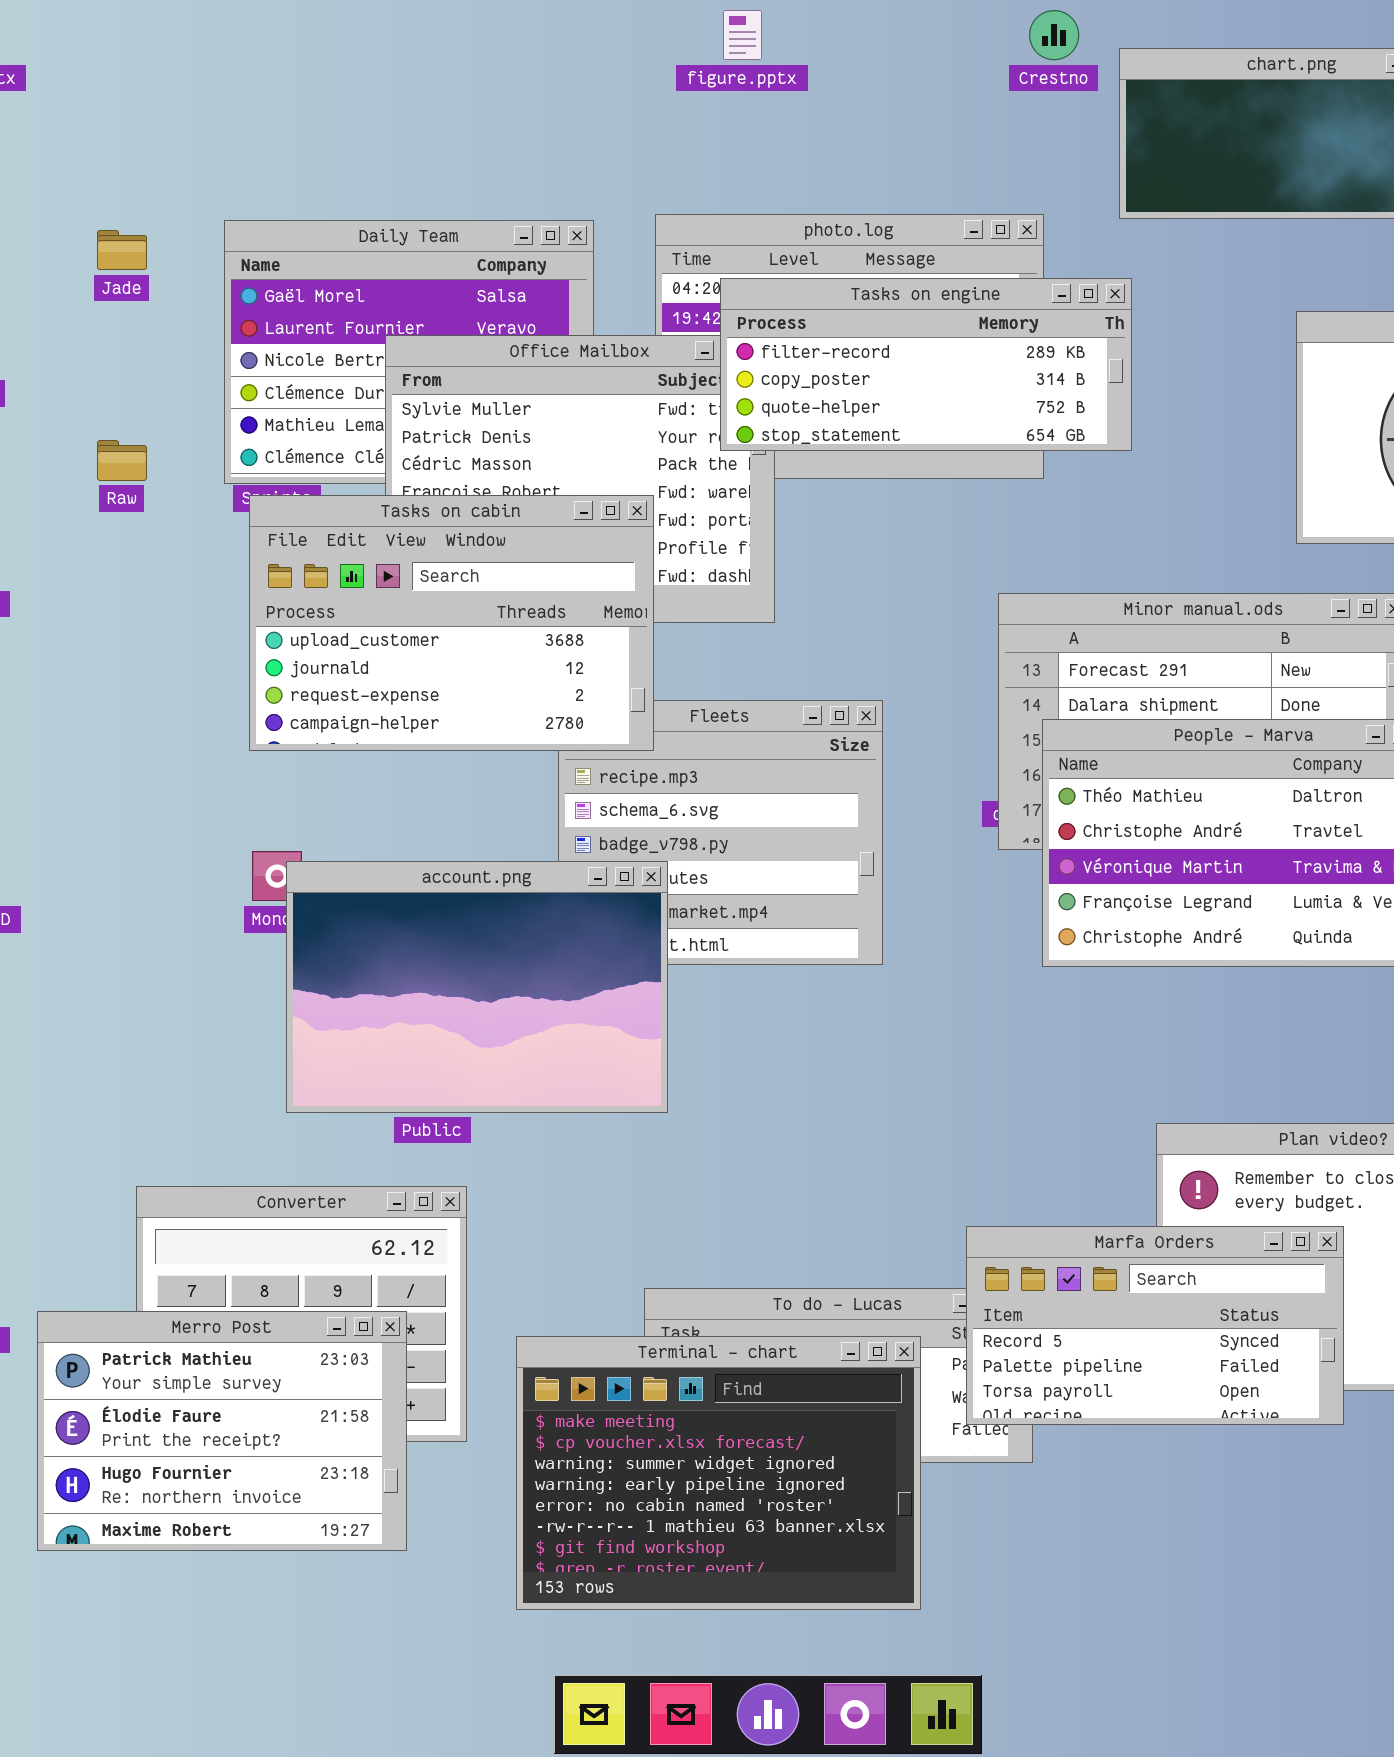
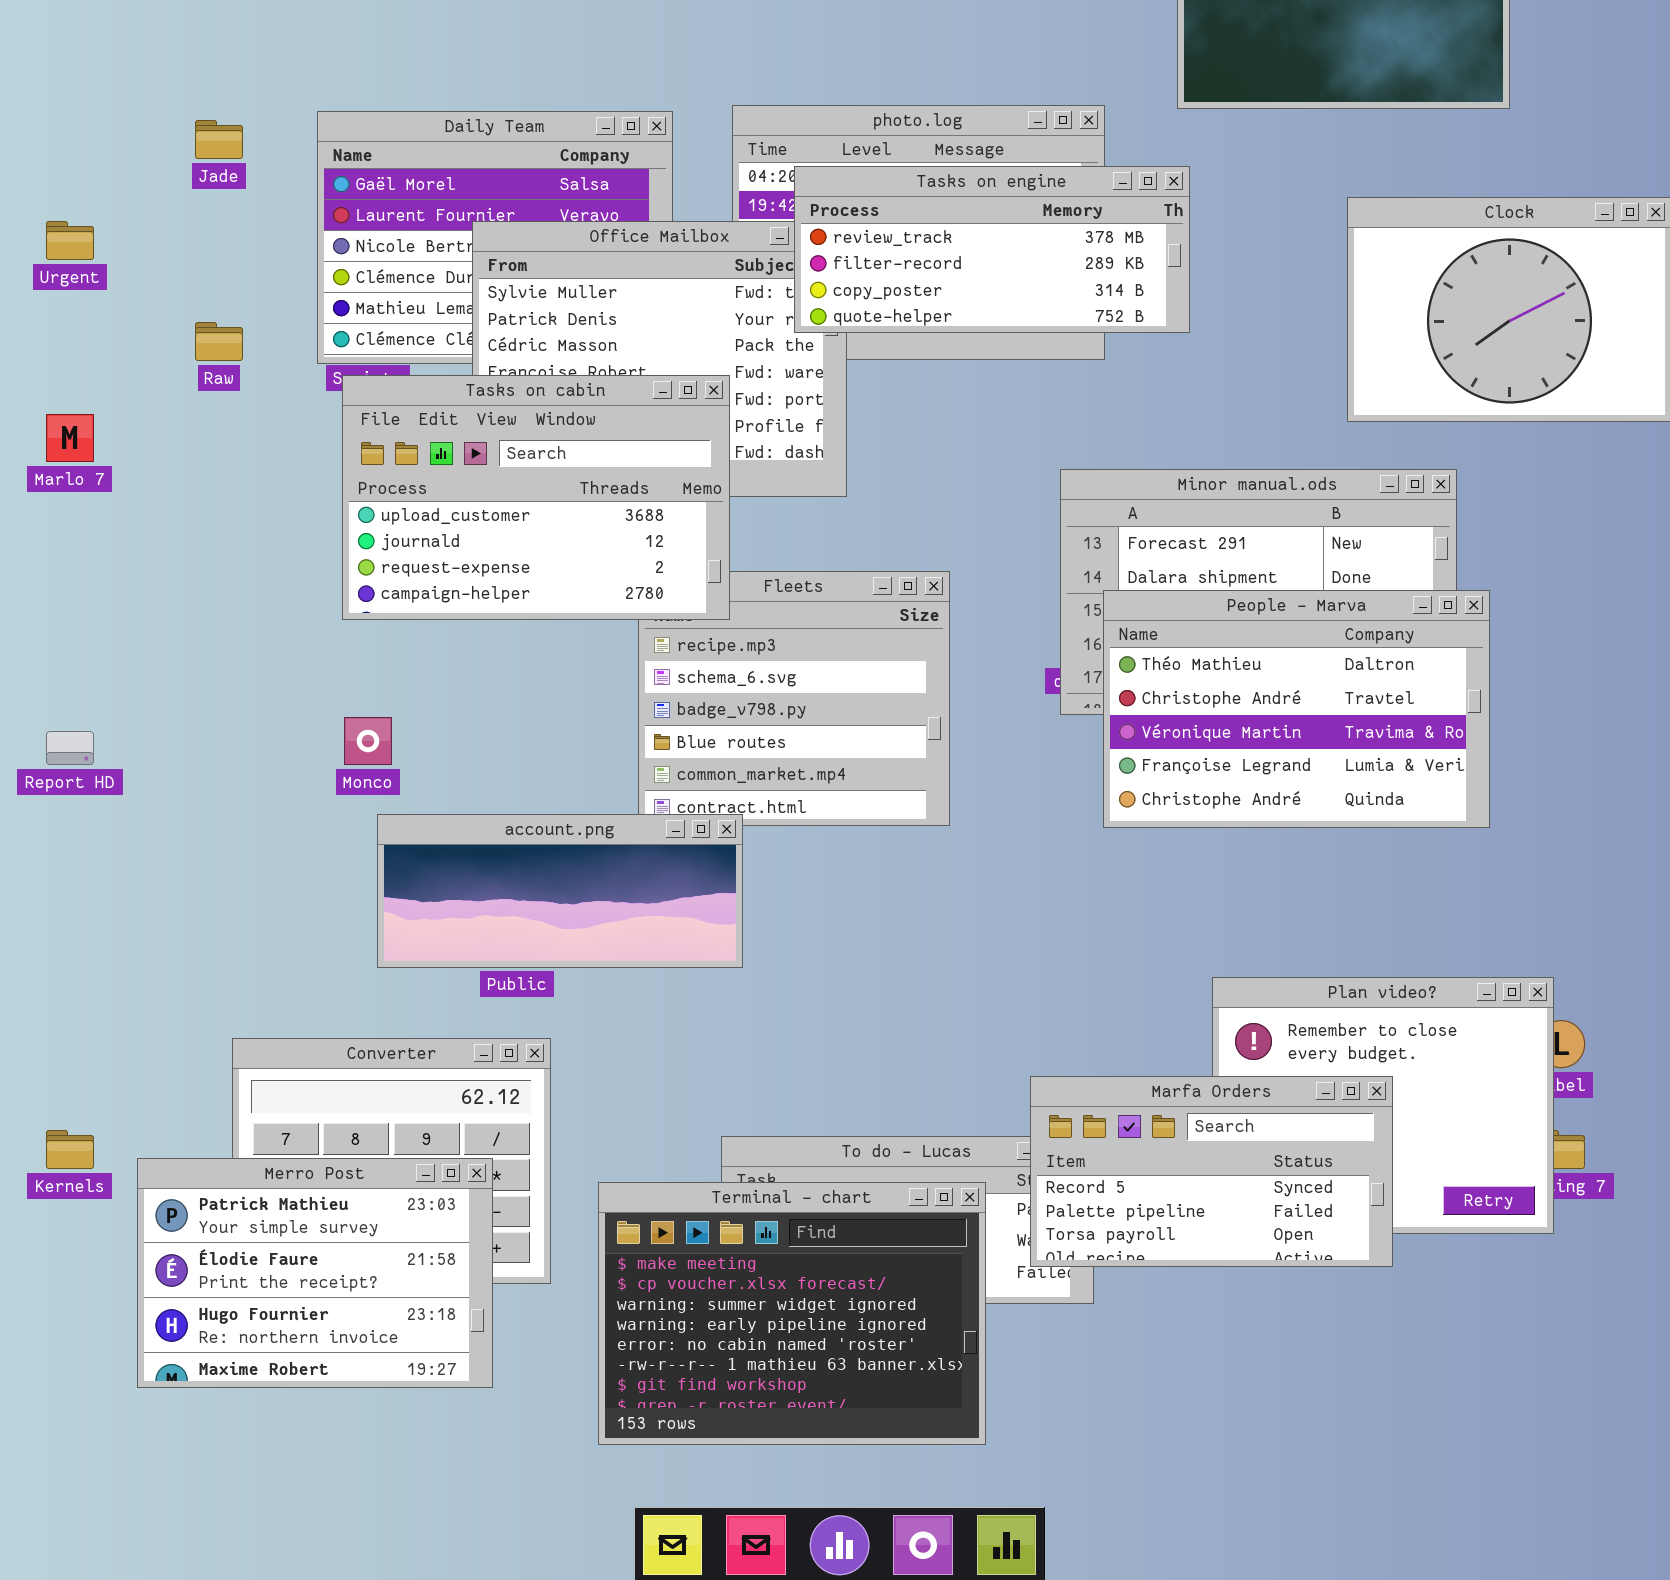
Tasks on engine: [720,278,1132,451] -> [794,166,1190,333], scrolled up 1 row
account.png: [286,861,668,1113] -> [377,814,743,968], resized

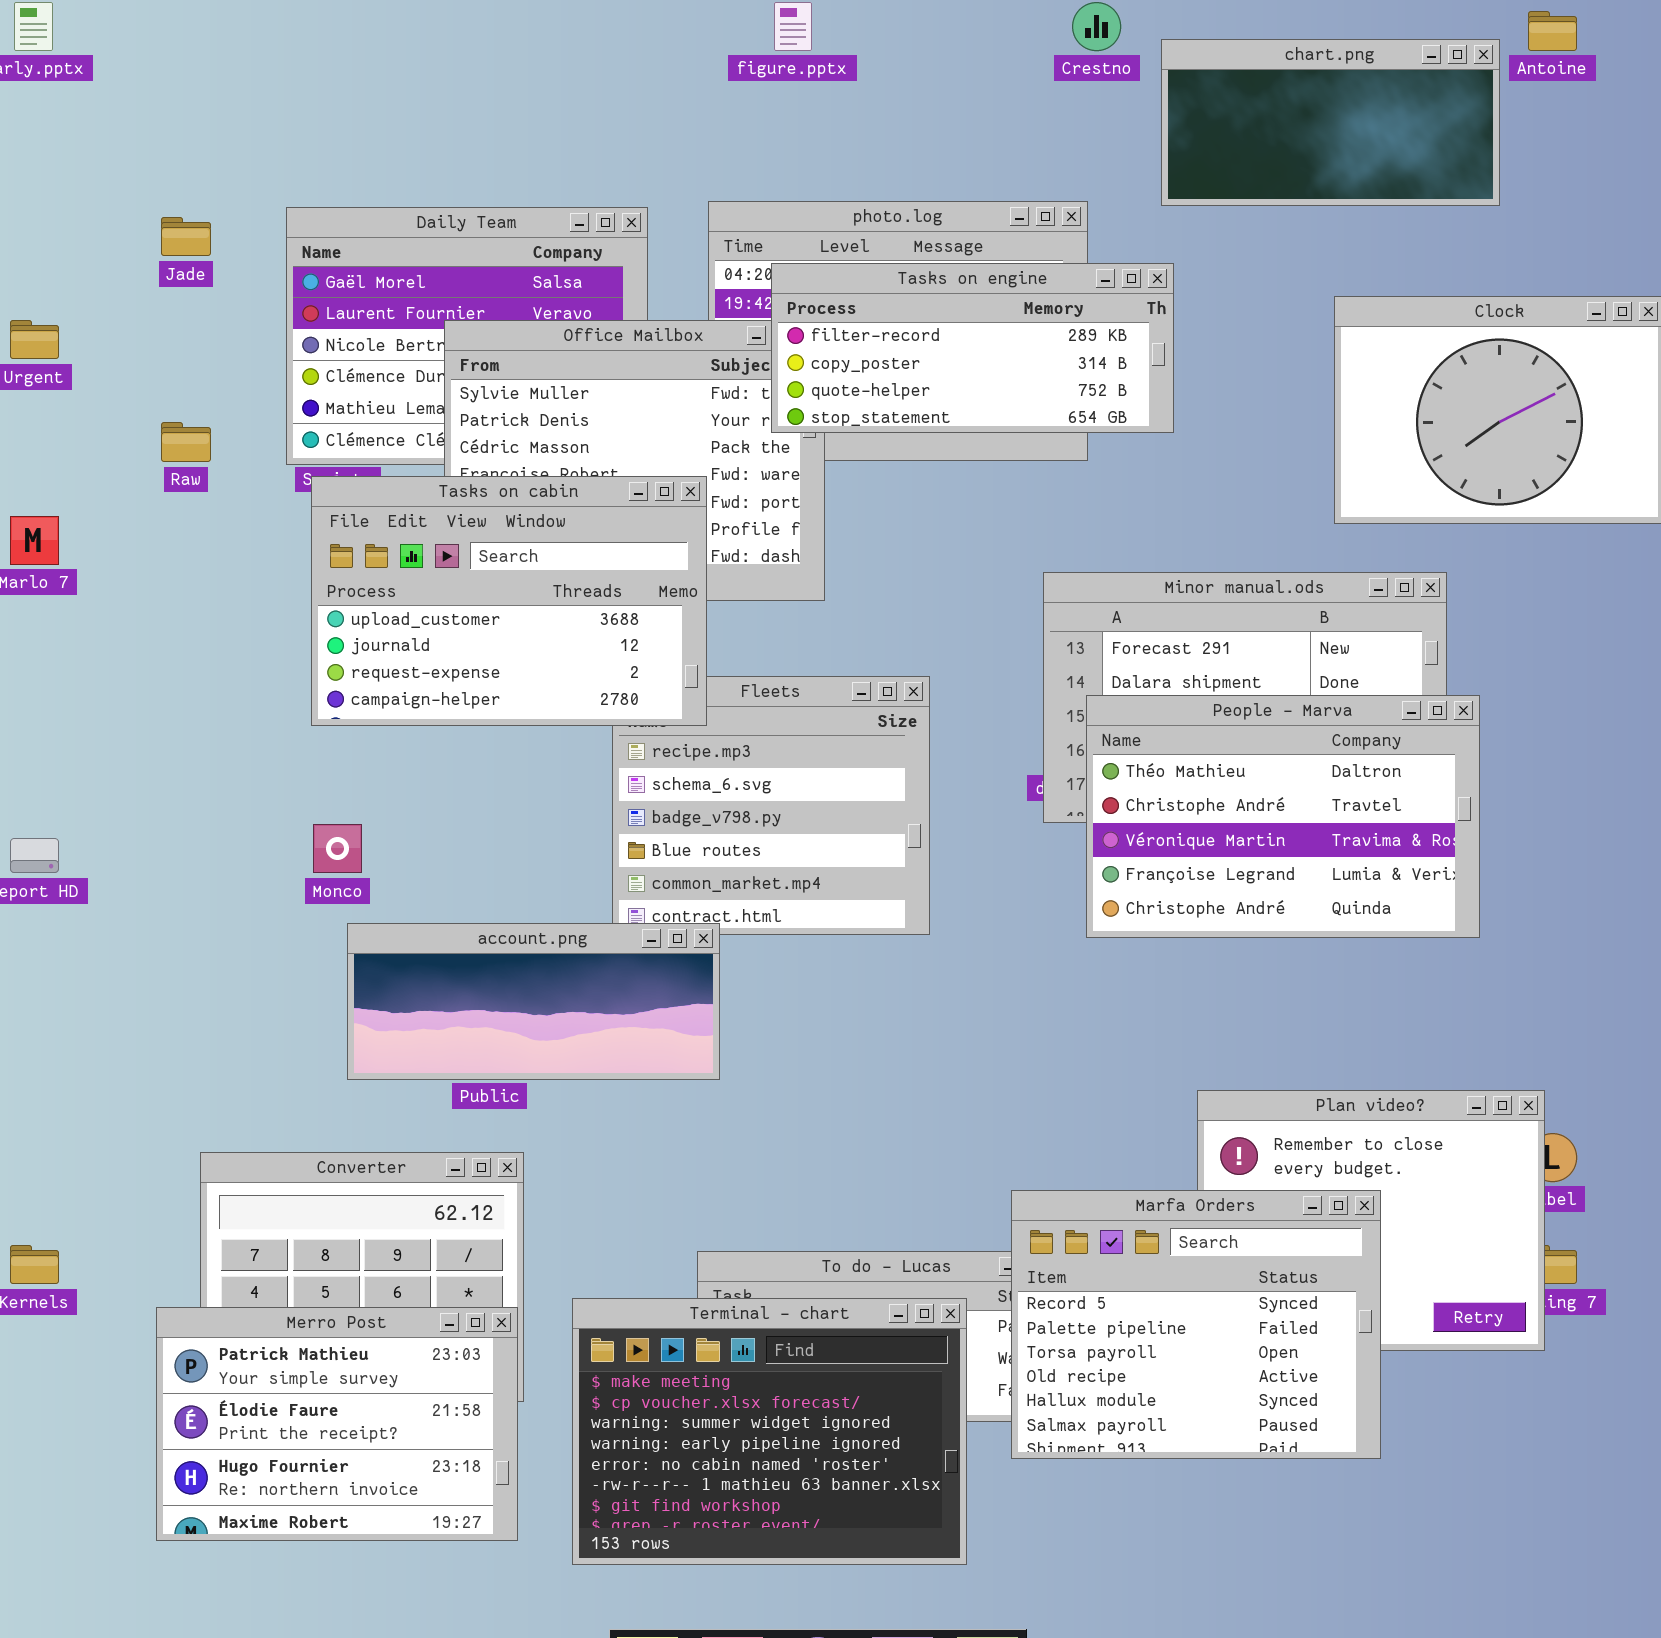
Tasks on engine: [794,166,1190,333] -> [771,263,1174,433], scrolled down 1 row
Marfa Orders: [1030,1076,1393,1267] -> [1011,1190,1381,1459], resized
Merro Post: [137,1158,493,1388] -> [156,1307,518,1541], moved

